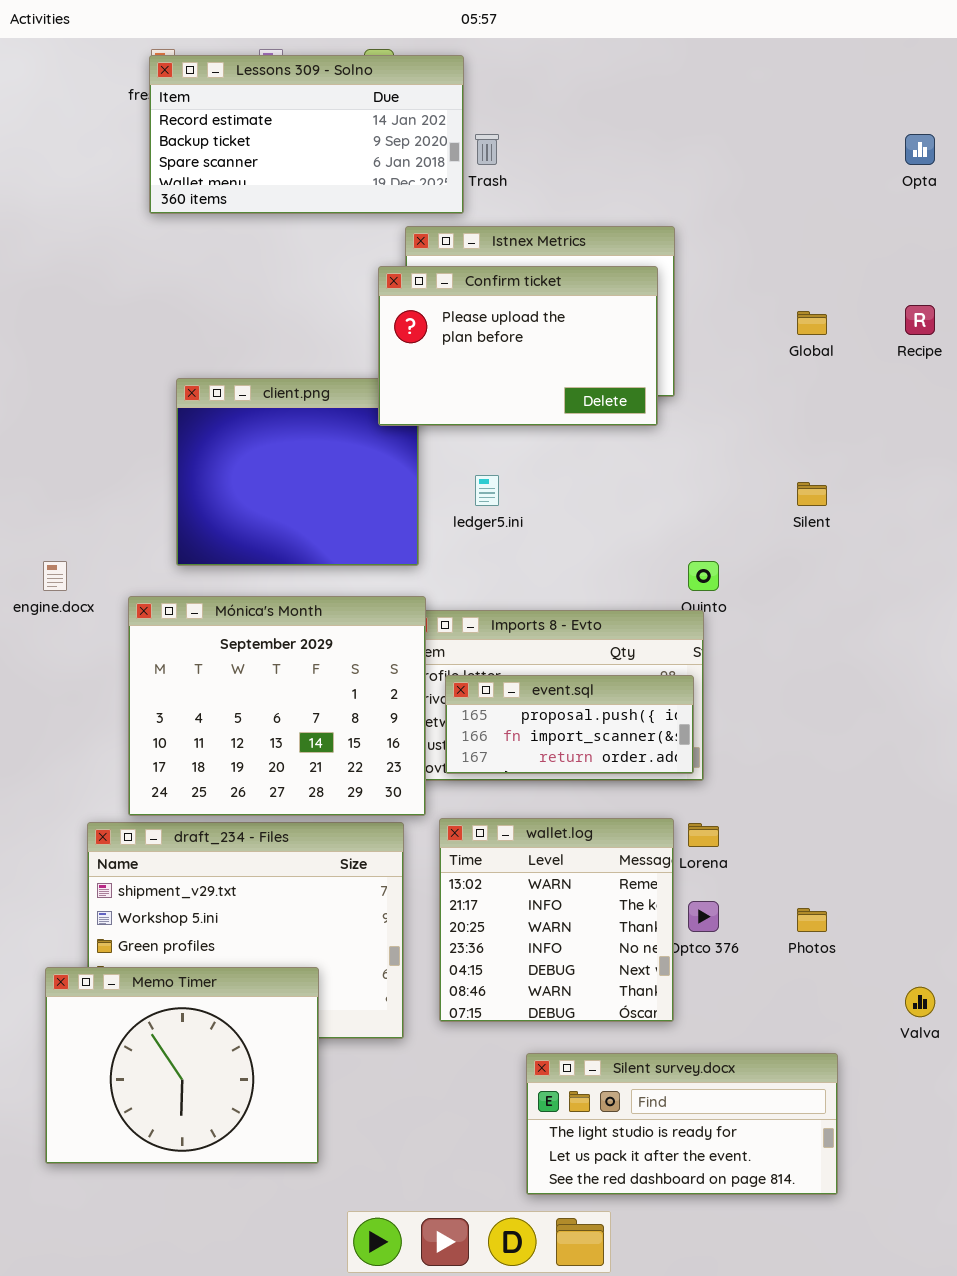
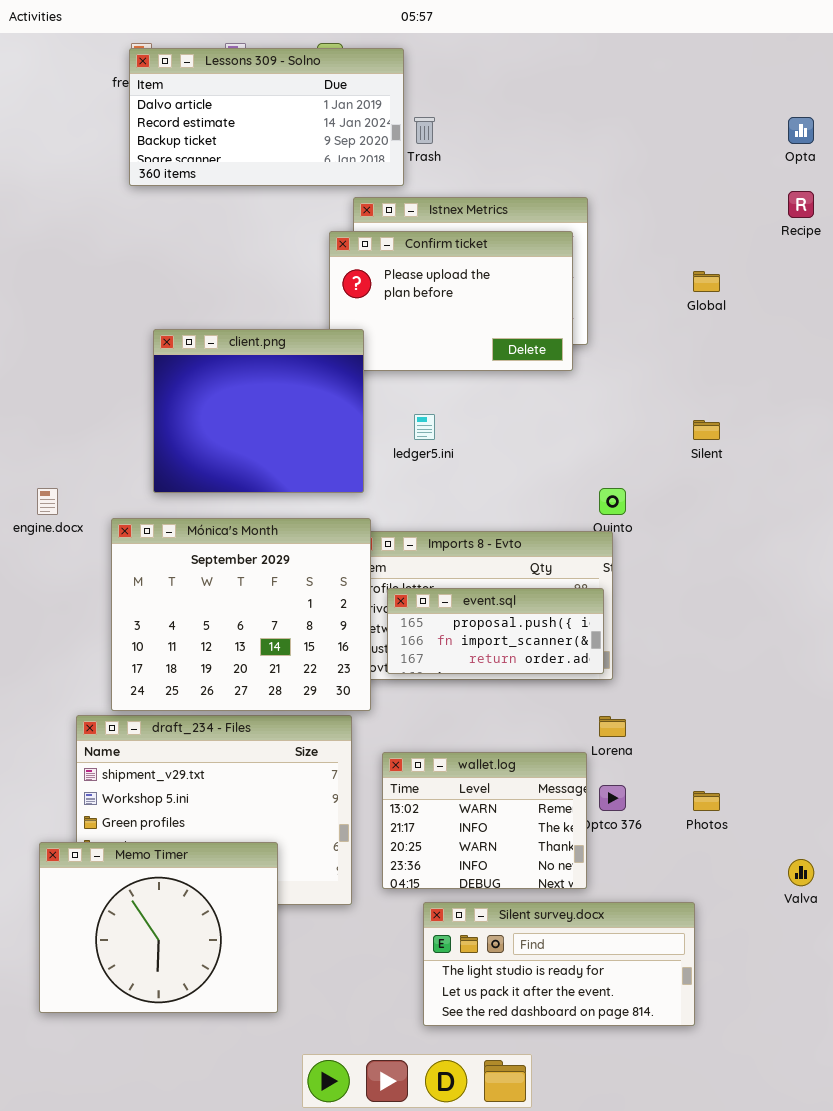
Lessons 309 - Solno: [149,55,464,214] -> [129,48,404,186], scrolled up 1 row
Recipe: [905,305,935,335] -> [788,191,814,218], moved
client.png: [176,378,419,566] -> [153,329,364,493], raised
wallet.log: [439,818,674,1022] -> [382,752,587,889], resized
Silent survey.docx: [526,1053,838,1195] -> [423,902,695,1026], moved

